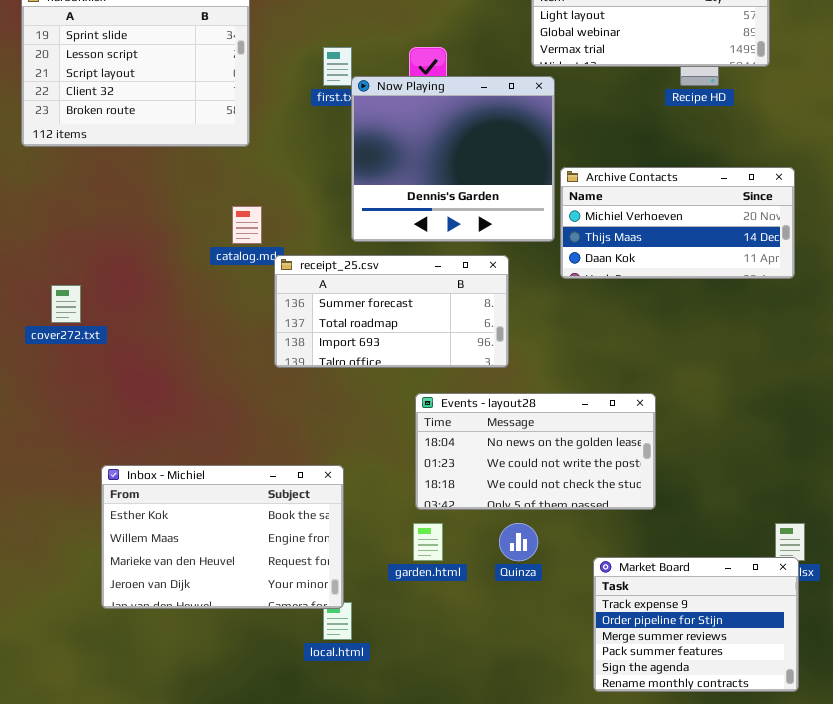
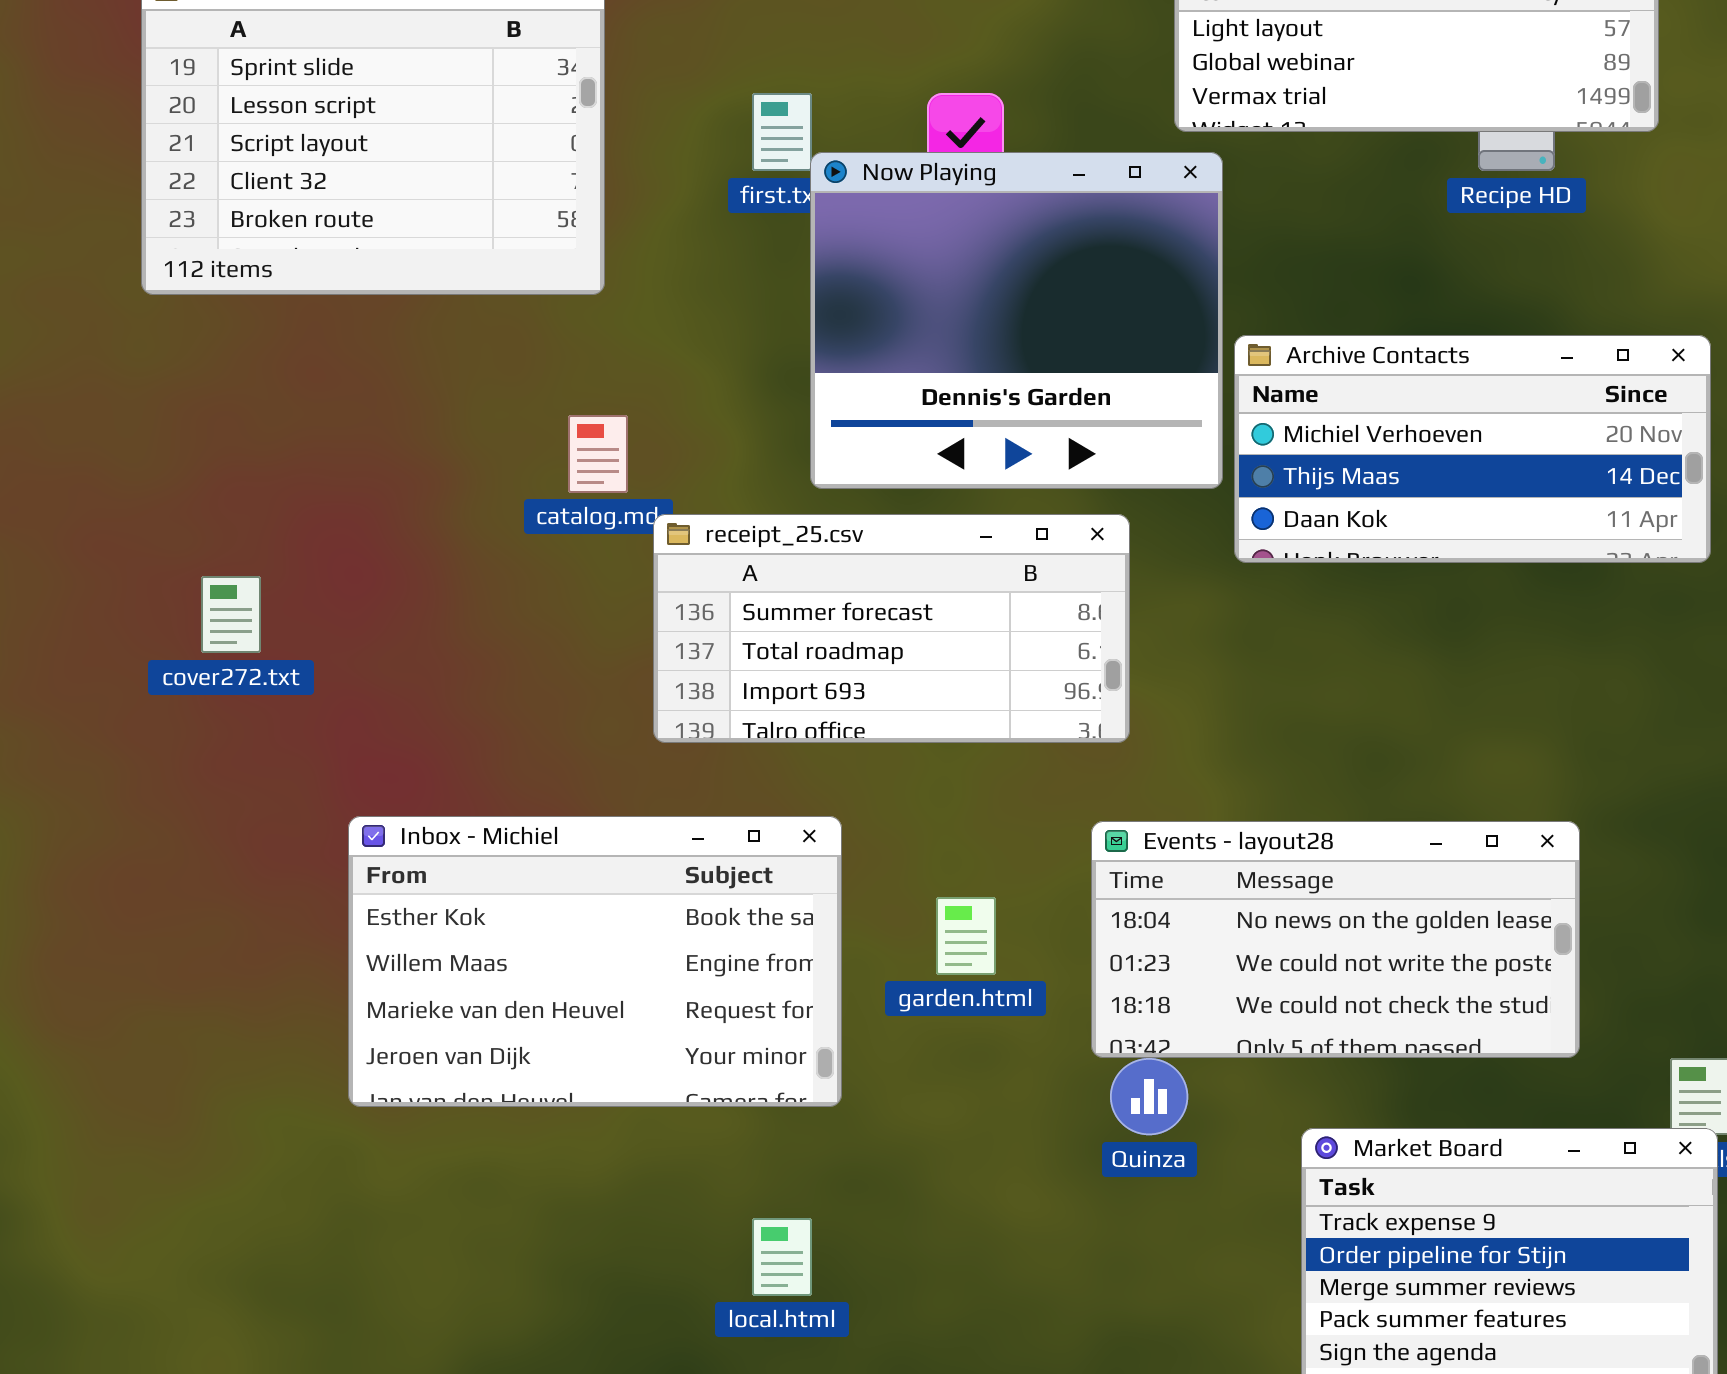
Events - layout28: [415,393,656,510] -> [1091,821,1580,1058], moved
Inbox - Michiel: [101,465,344,609] -> [348,816,842,1107], moved
garden.html: [413,523,443,561] -> [936,897,996,975], moved

